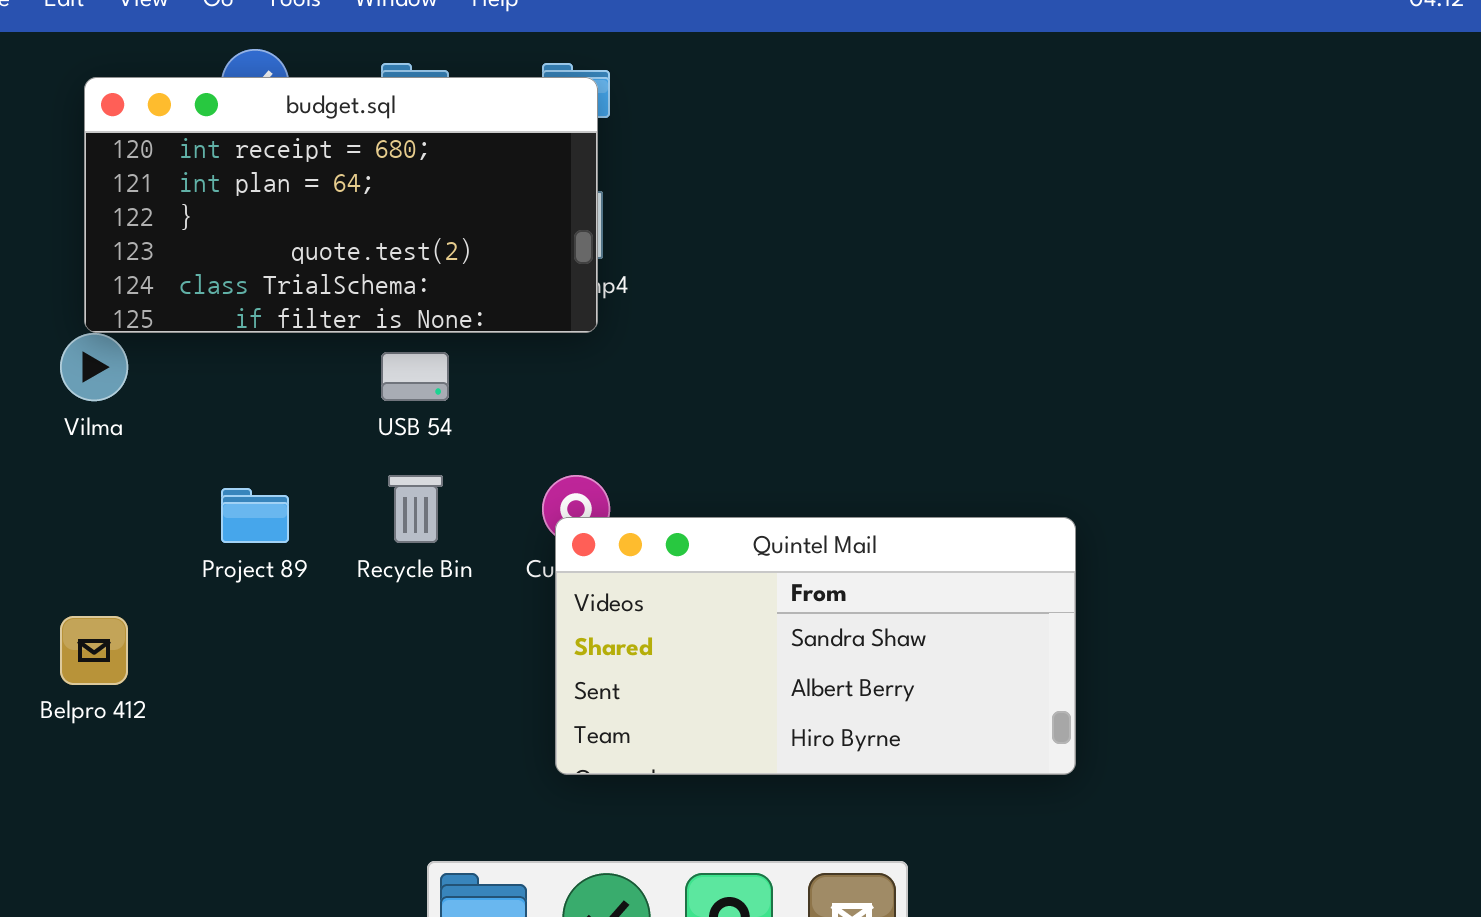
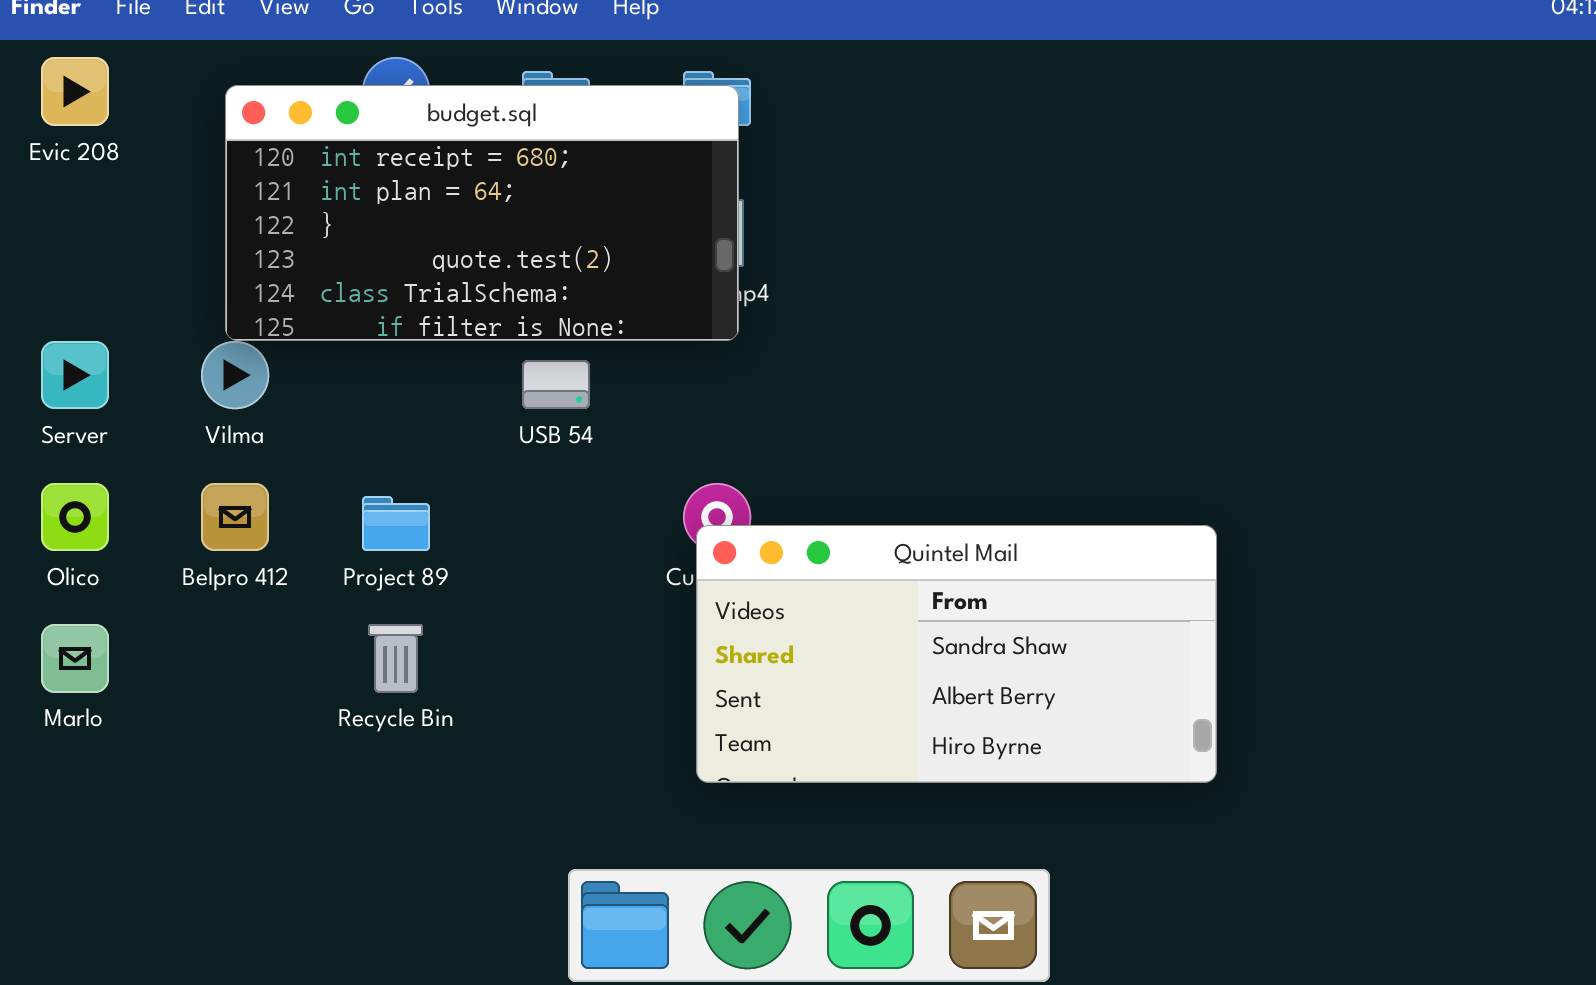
Recycle Bin: [388,475,443,543] -> [368,624,423,693], moved
Belpro 412: [60,616,128,685] -> [201,483,269,551], moved

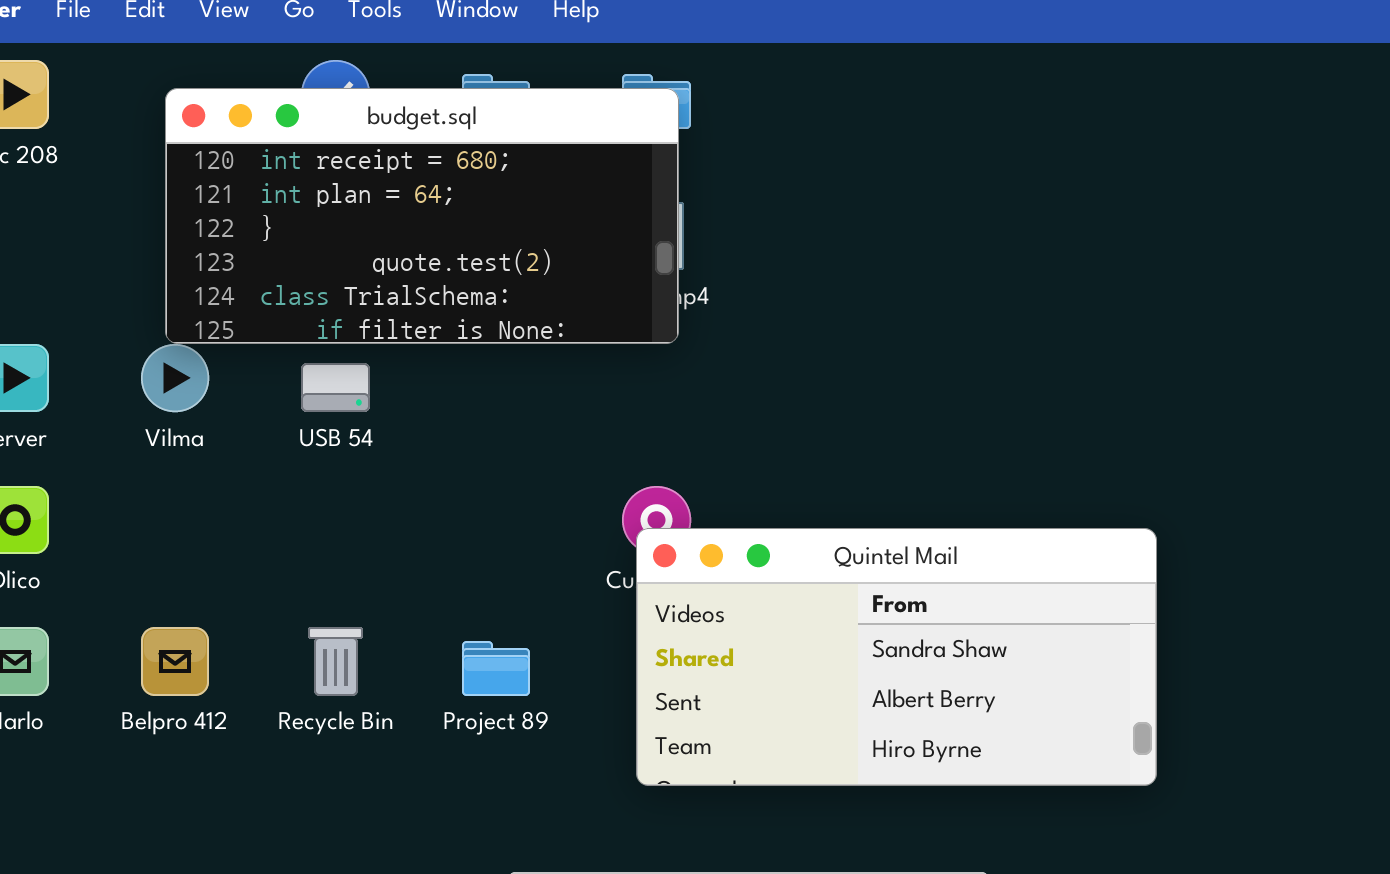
USB 54: [522,360,590,409] -> [301,363,370,412], moved
Belpro 412: [201,483,269,551] -> [141,627,209,696], moved
Project 89: [362,496,430,551] -> [462,641,530,696], moved

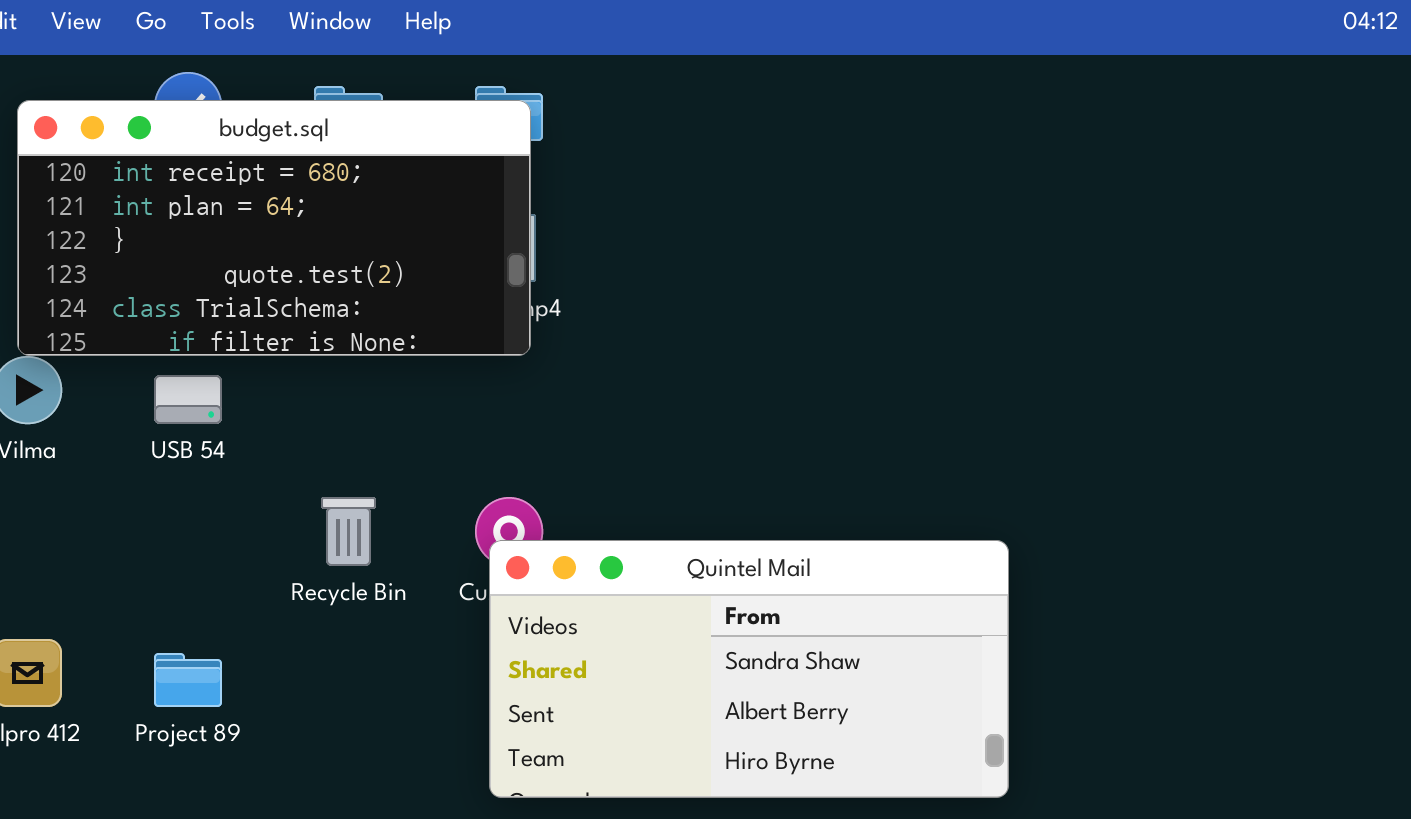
Recycle Bin: [308,627,363,696] -> [321,497,376,566], moved
Project 89: [462,641,530,696] -> [154,653,222,707], moved

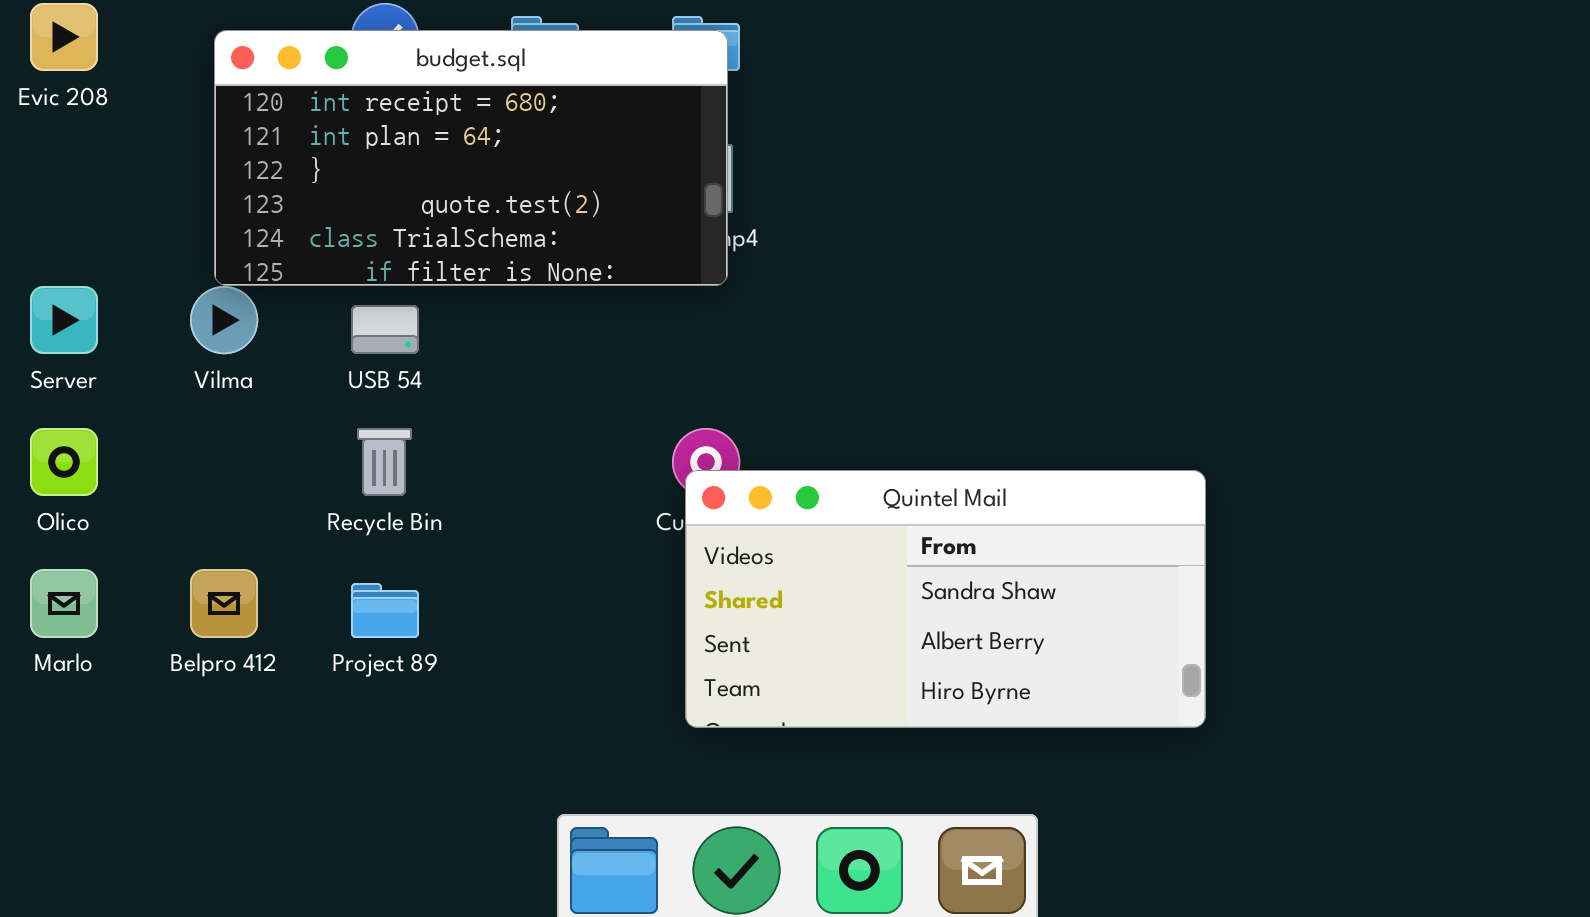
Recycle Bin: [321,497,376,566] -> [357,428,412,496], moved

